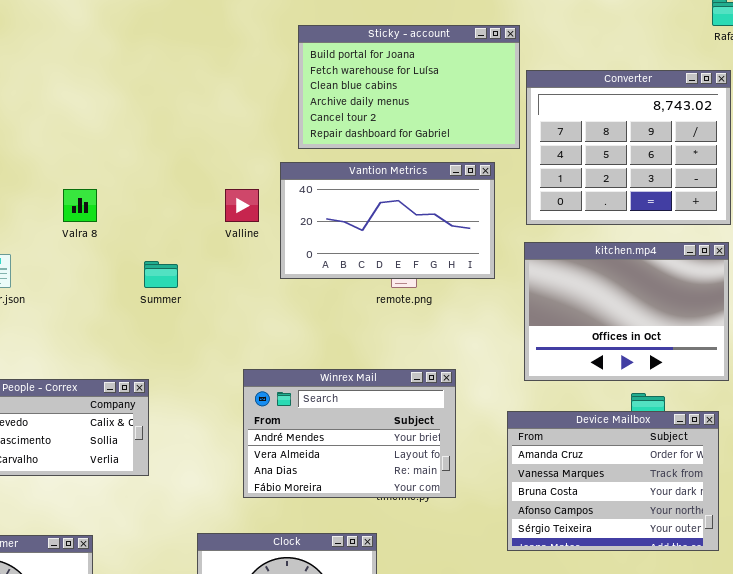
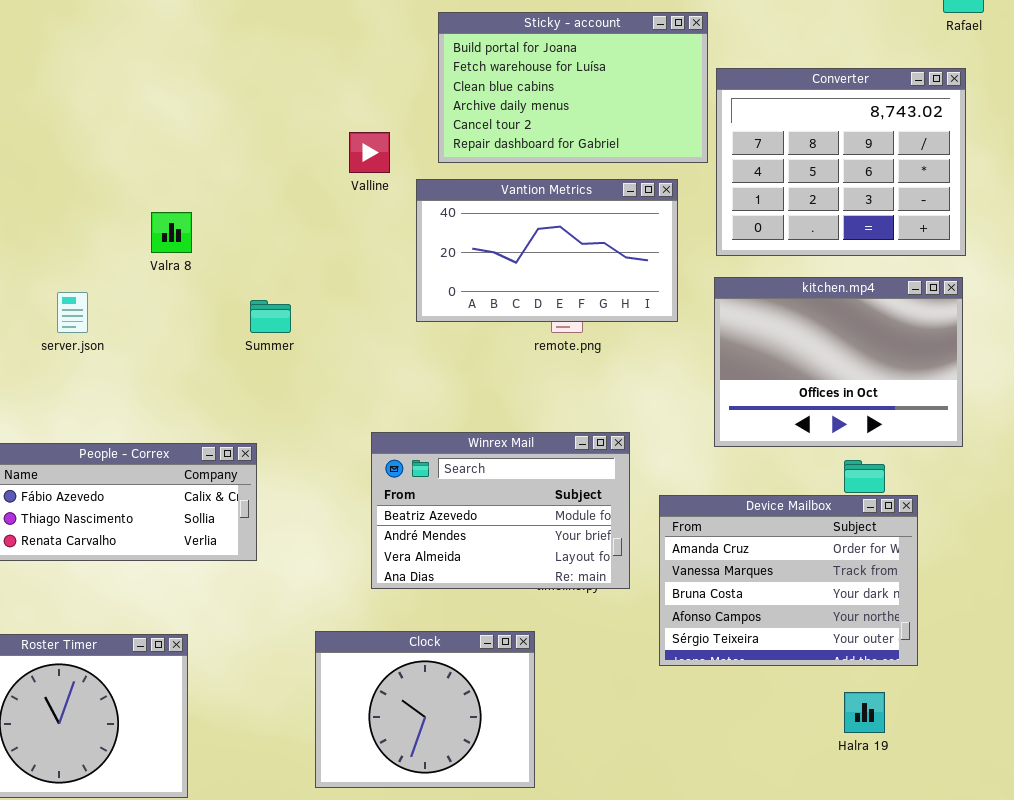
Valline: [225,189,259,222] -> [349,132,390,173], moved
Winrex Mail: [243,369,456,498] -> [371,432,630,589], scrolled up 1 row
Device Mailbox: [507,411,719,551] -> [659,495,918,666], moved

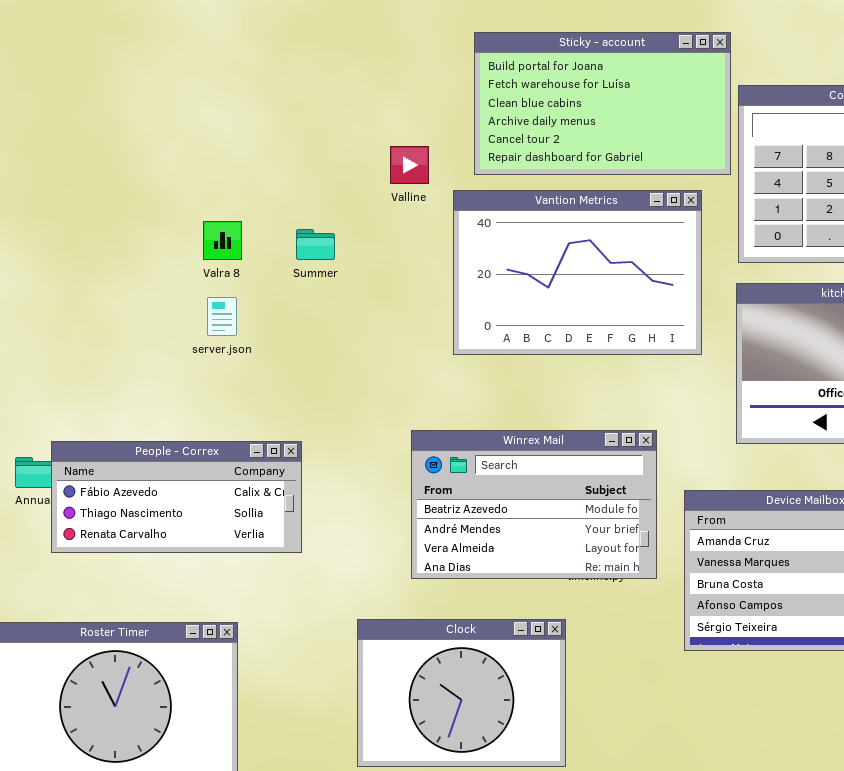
Vantion Metrics: [416,179,678,322] -> [453,190,702,355], resized
server.json: [57,292,88,333] -> [207,297,237,336], moved
Summer: [250,300,291,333] -> [296,229,335,260], moved

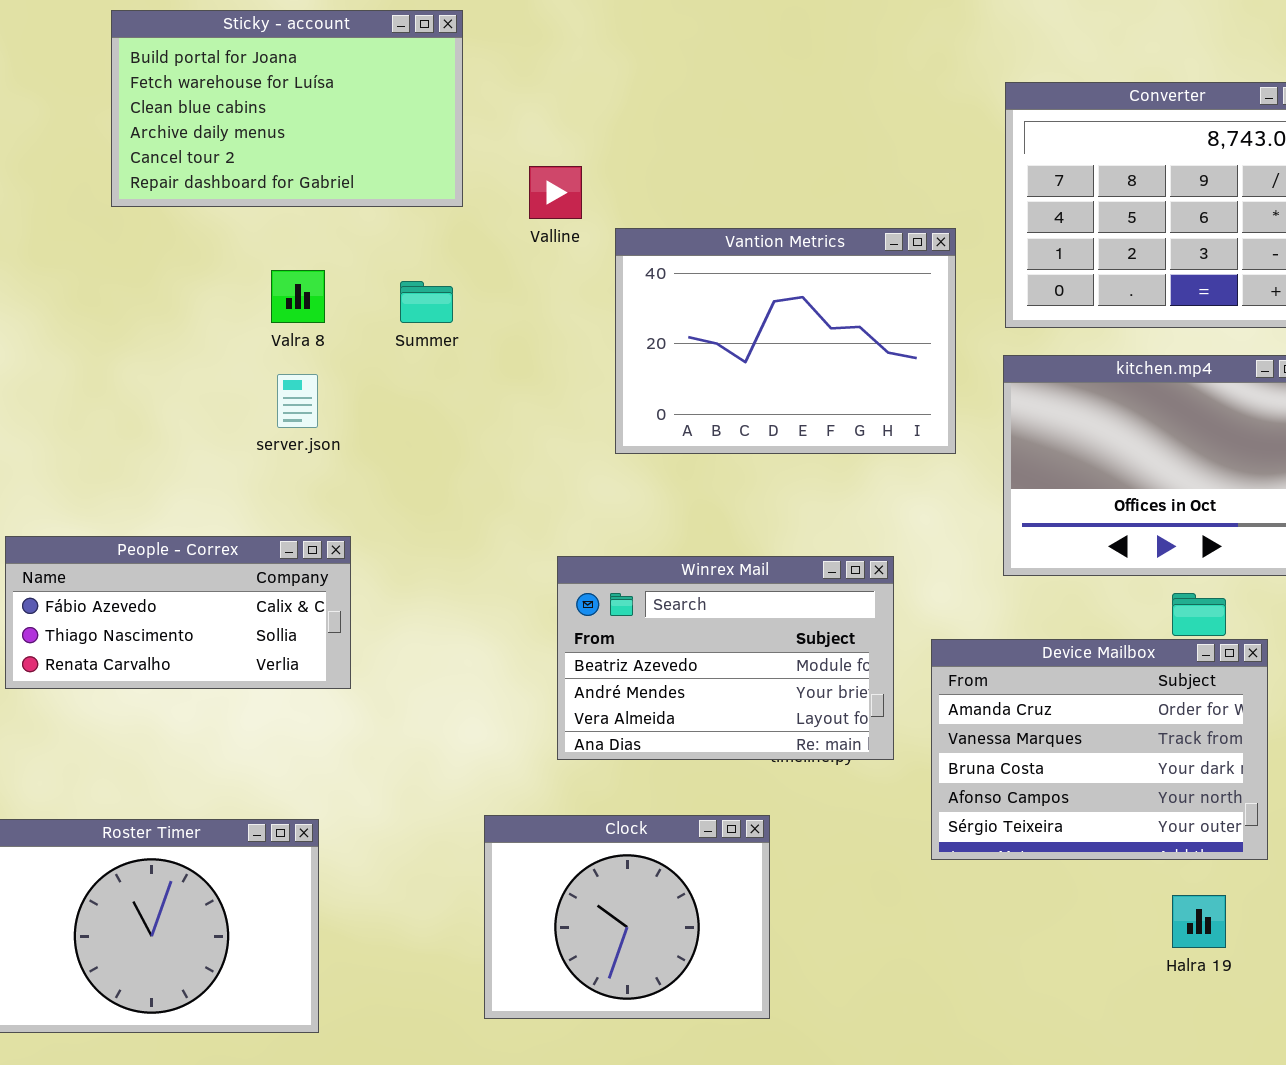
Sticky - account: [474,32,731,175] -> [111,10,463,207], moved
People - Correx: [51,441,302,553] -> [5,536,351,689], moved

